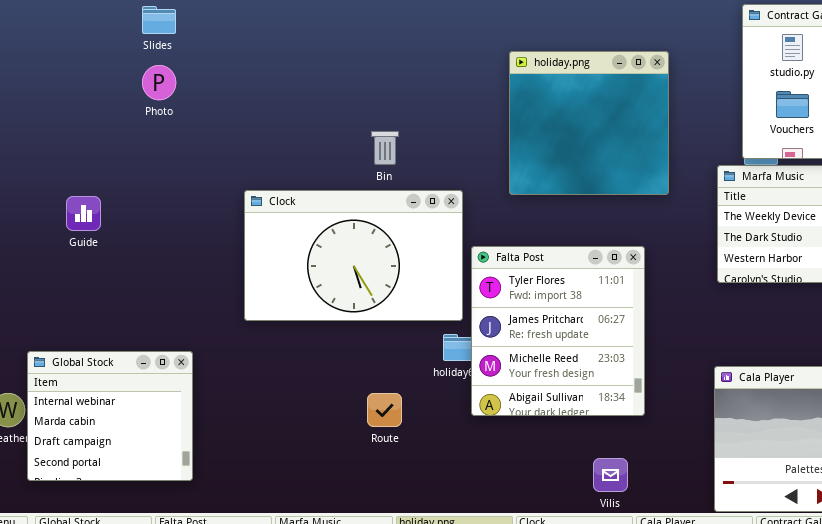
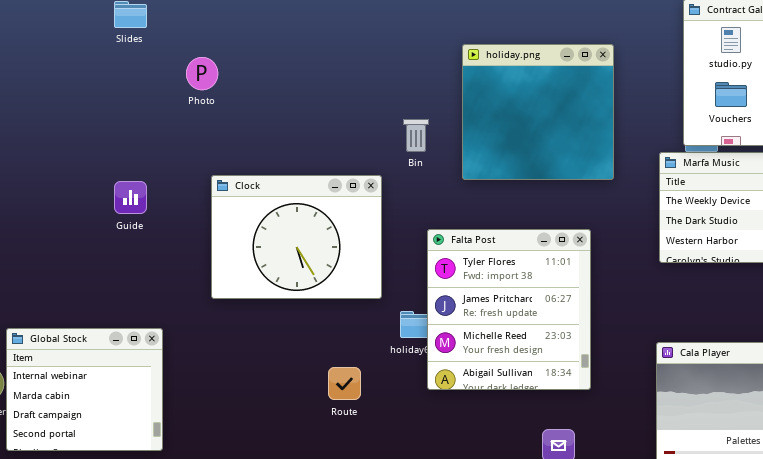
Photo: [142,65,176,100] -> [186,57,218,90], moved
Bin: [371,131,399,165] -> [403,119,429,152], moved
Clock: [244,190,463,321] -> [211,175,382,299], resized
Guide: [66,196,101,231] -> [114,181,147,214], moved

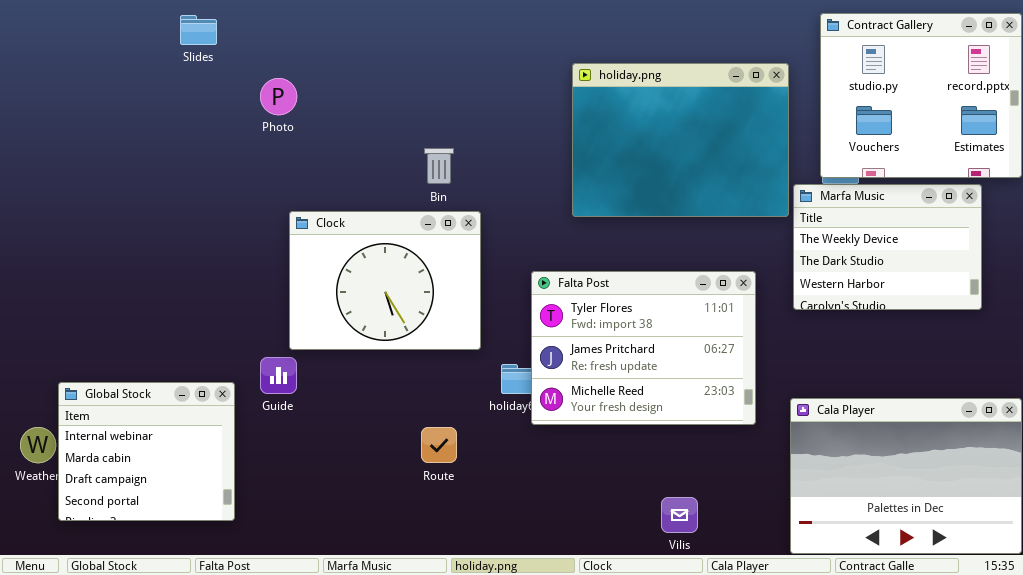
holiday.png: [462,44,614,180] -> [572,63,789,217], resized
Bin: [403,119,429,152] -> [424,148,454,184], moved
Guide: [114,181,147,214] -> [260,357,297,394], moved
Falta Post: [427,229,591,390] -> [531,271,756,425], resized

